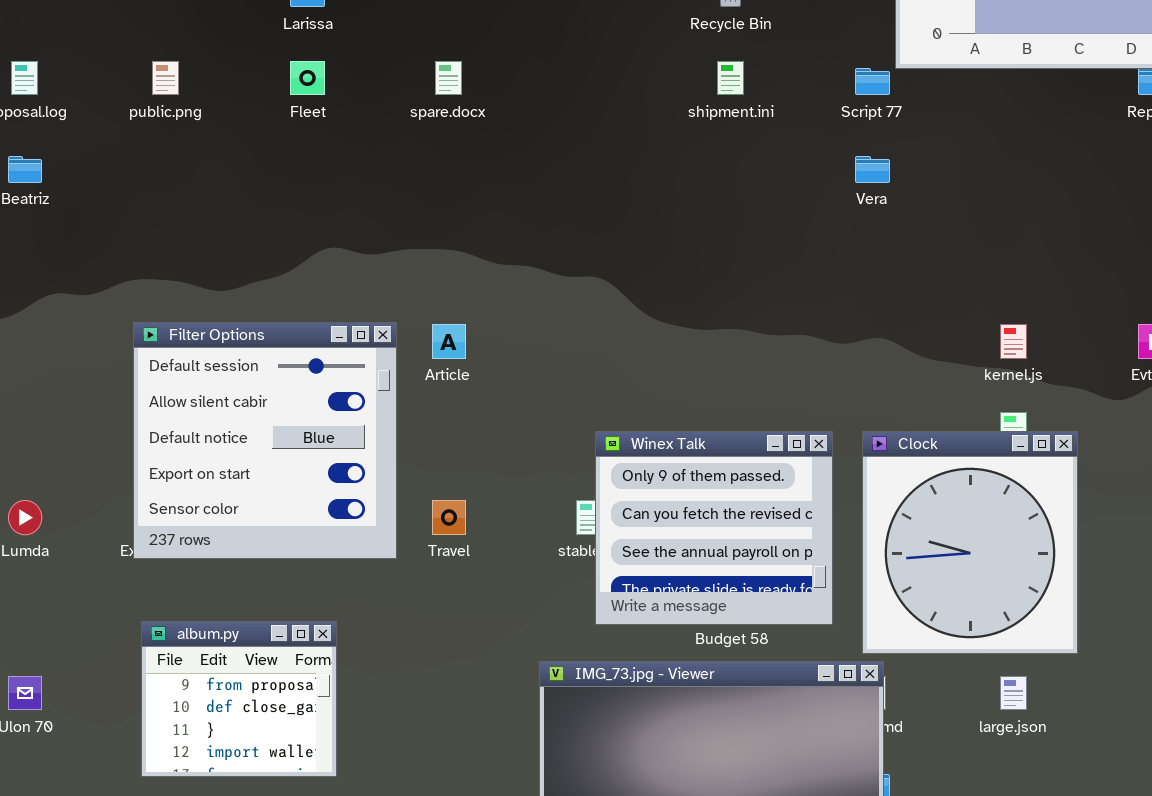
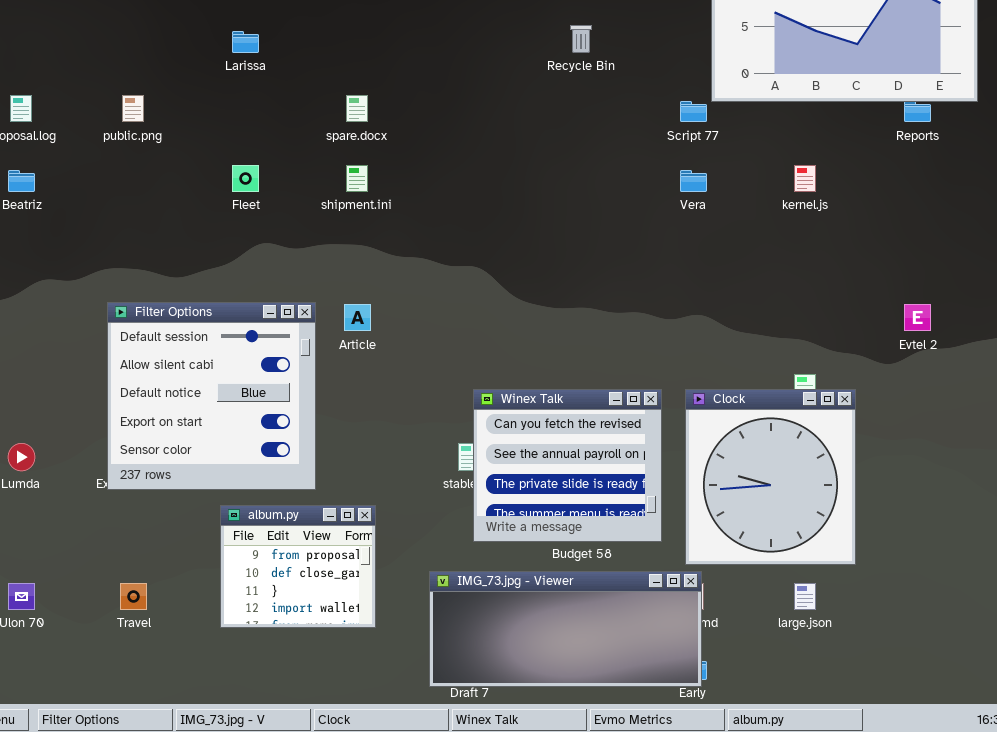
Fleet: [290,61,325,95] -> [232,165,259,192], moved
shipment.ini: [717,61,744,95] -> [346,165,368,192], moved
kernel.js: [1000,324,1027,359] -> [794,165,816,192], moved
Winex Talk: [595,431,833,625] -> [473,389,662,542], scrolled down 1 row
Travel: [432,500,466,535] -> [120,583,147,610], moved
album.py: [141,621,337,777] -> [220,505,376,628], moved

